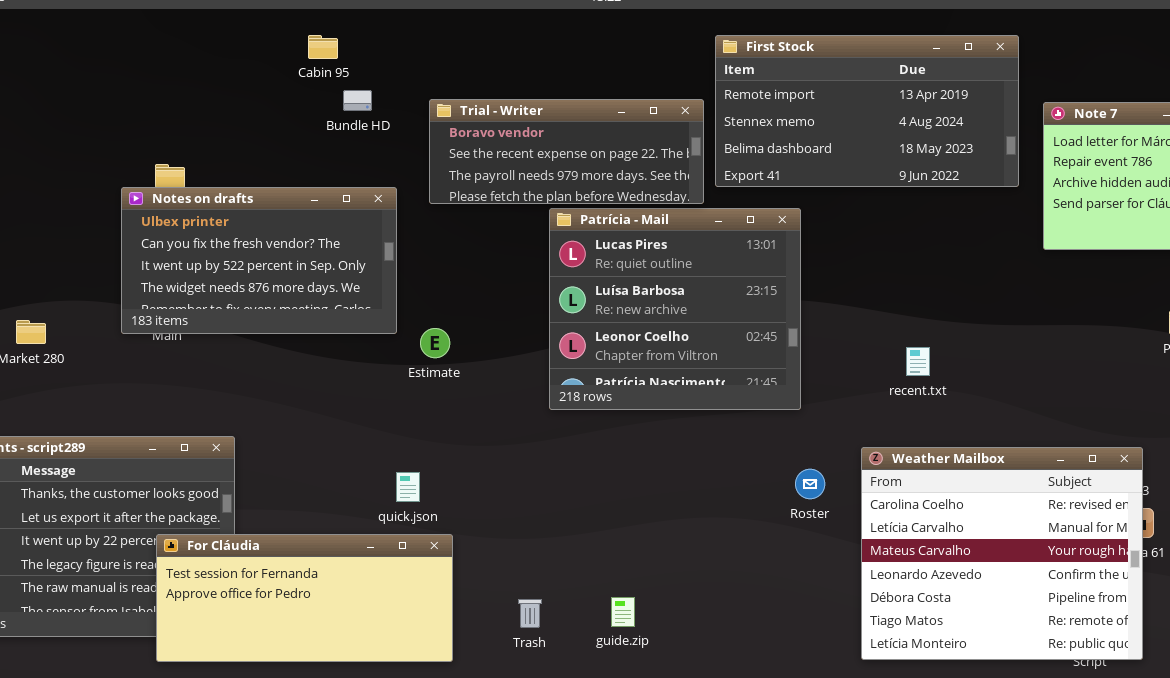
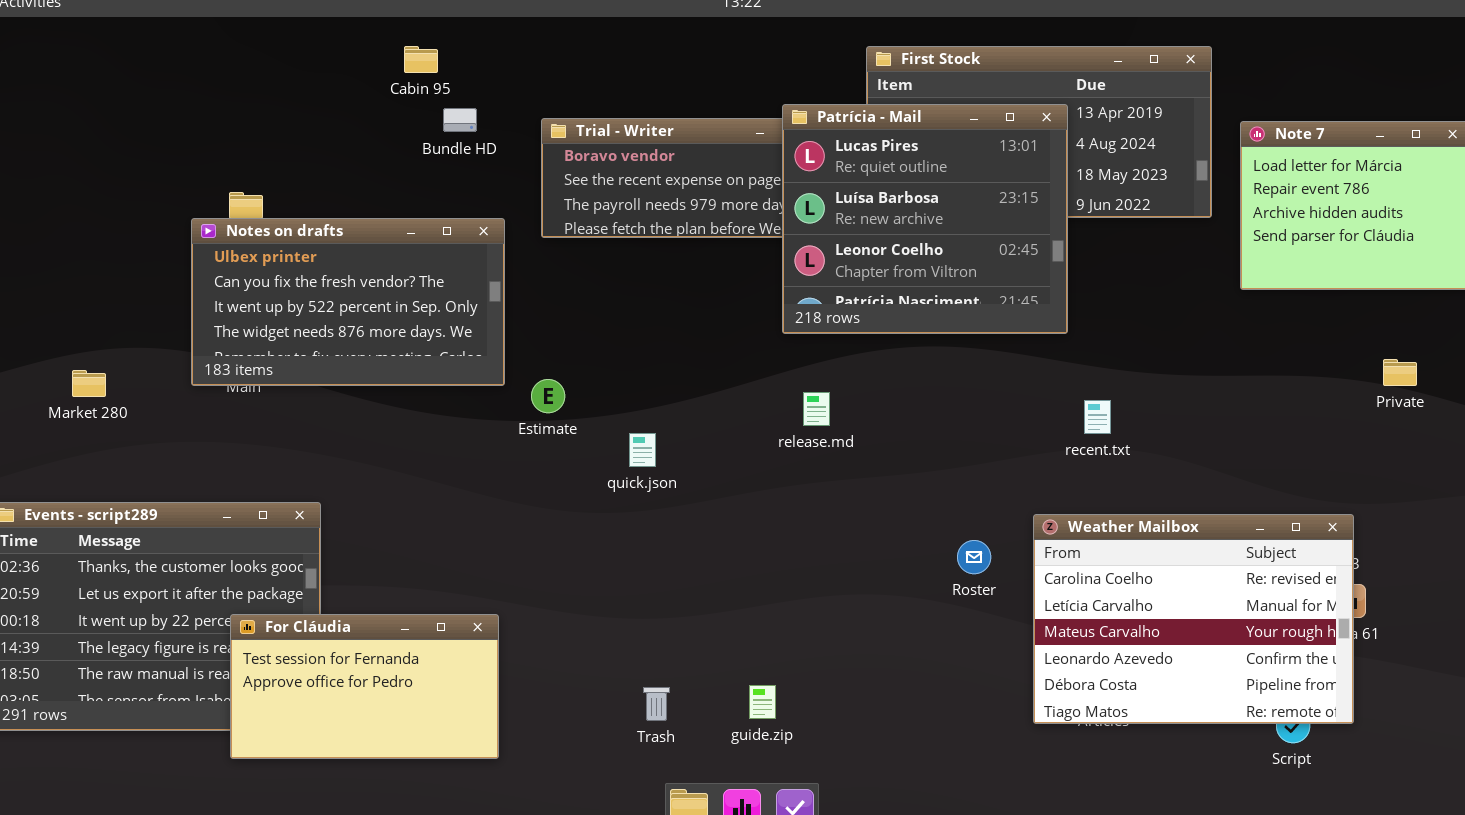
Patrícia - Mail: [549,208,801,410] -> [782,104,1068,334], moved
Weather Mailbox: [861,447,1143,660] -> [1033,514,1354,724], resized
quick.json: [396,472,420,502] -> [629,433,656,467], moved
For Cláudia: [156,534,453,662] -> [230,614,499,759], resized

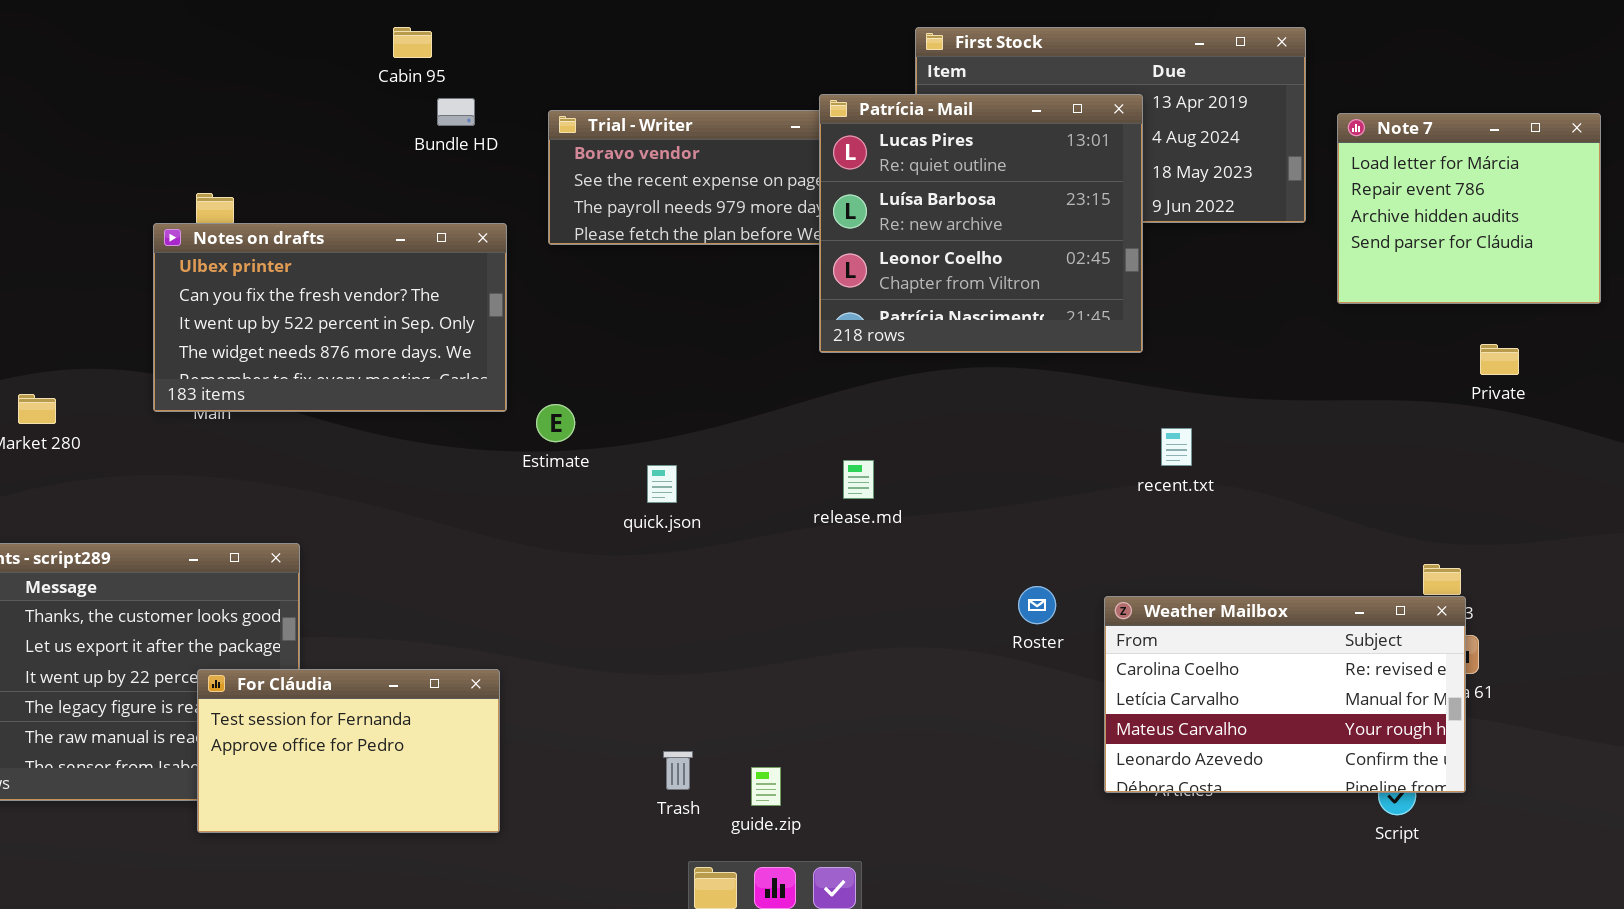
Private: [1383,359,1417,386] -> [1480,344,1519,375], moved
release.md: [803,392,830,426] -> [843,460,874,499], moved
Weather Mailbox: [1033,514,1354,724] -> [1104,596,1466,793], resized
guide.zip: [749,685,776,719] -> [751,767,781,806], moved

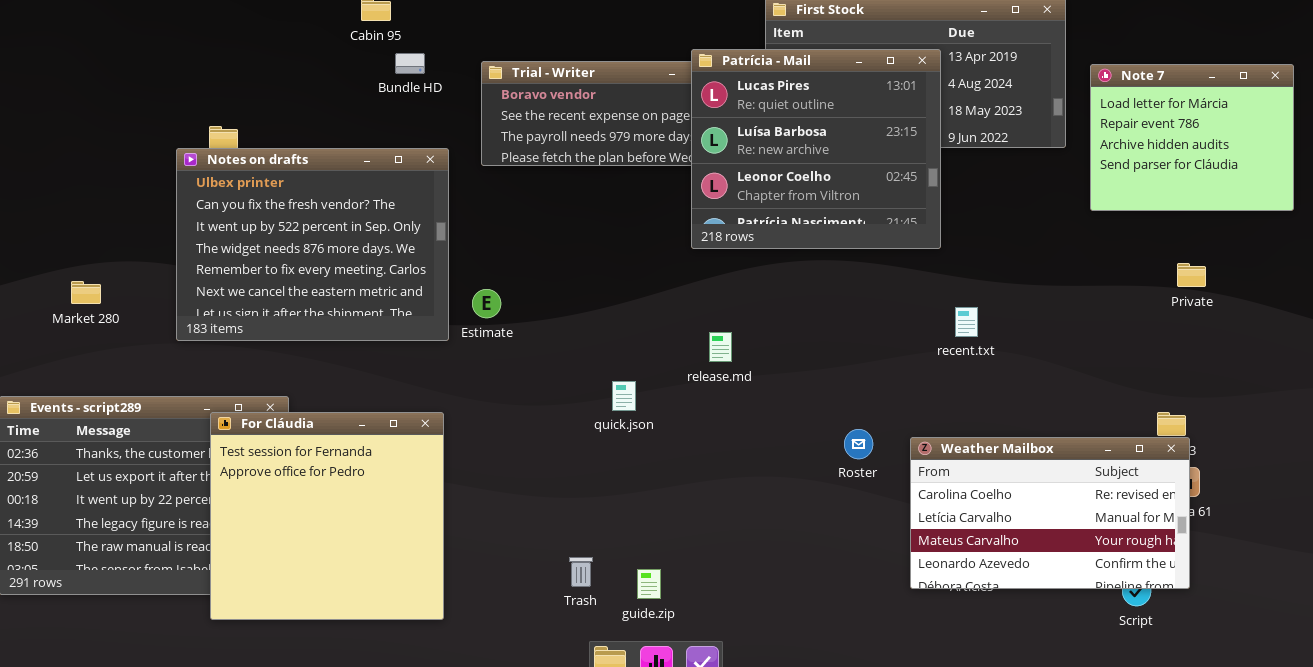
Notes on drafts: [153,223,507,412] -> [176,148,449,341], resized
Private: [1480,344,1519,375] -> [1177,263,1206,287], moved
quick.json: [647,465,677,503] -> [612,381,636,411], moved
For Cláudia: [197,669,500,833] -> [210,412,444,620], resized

